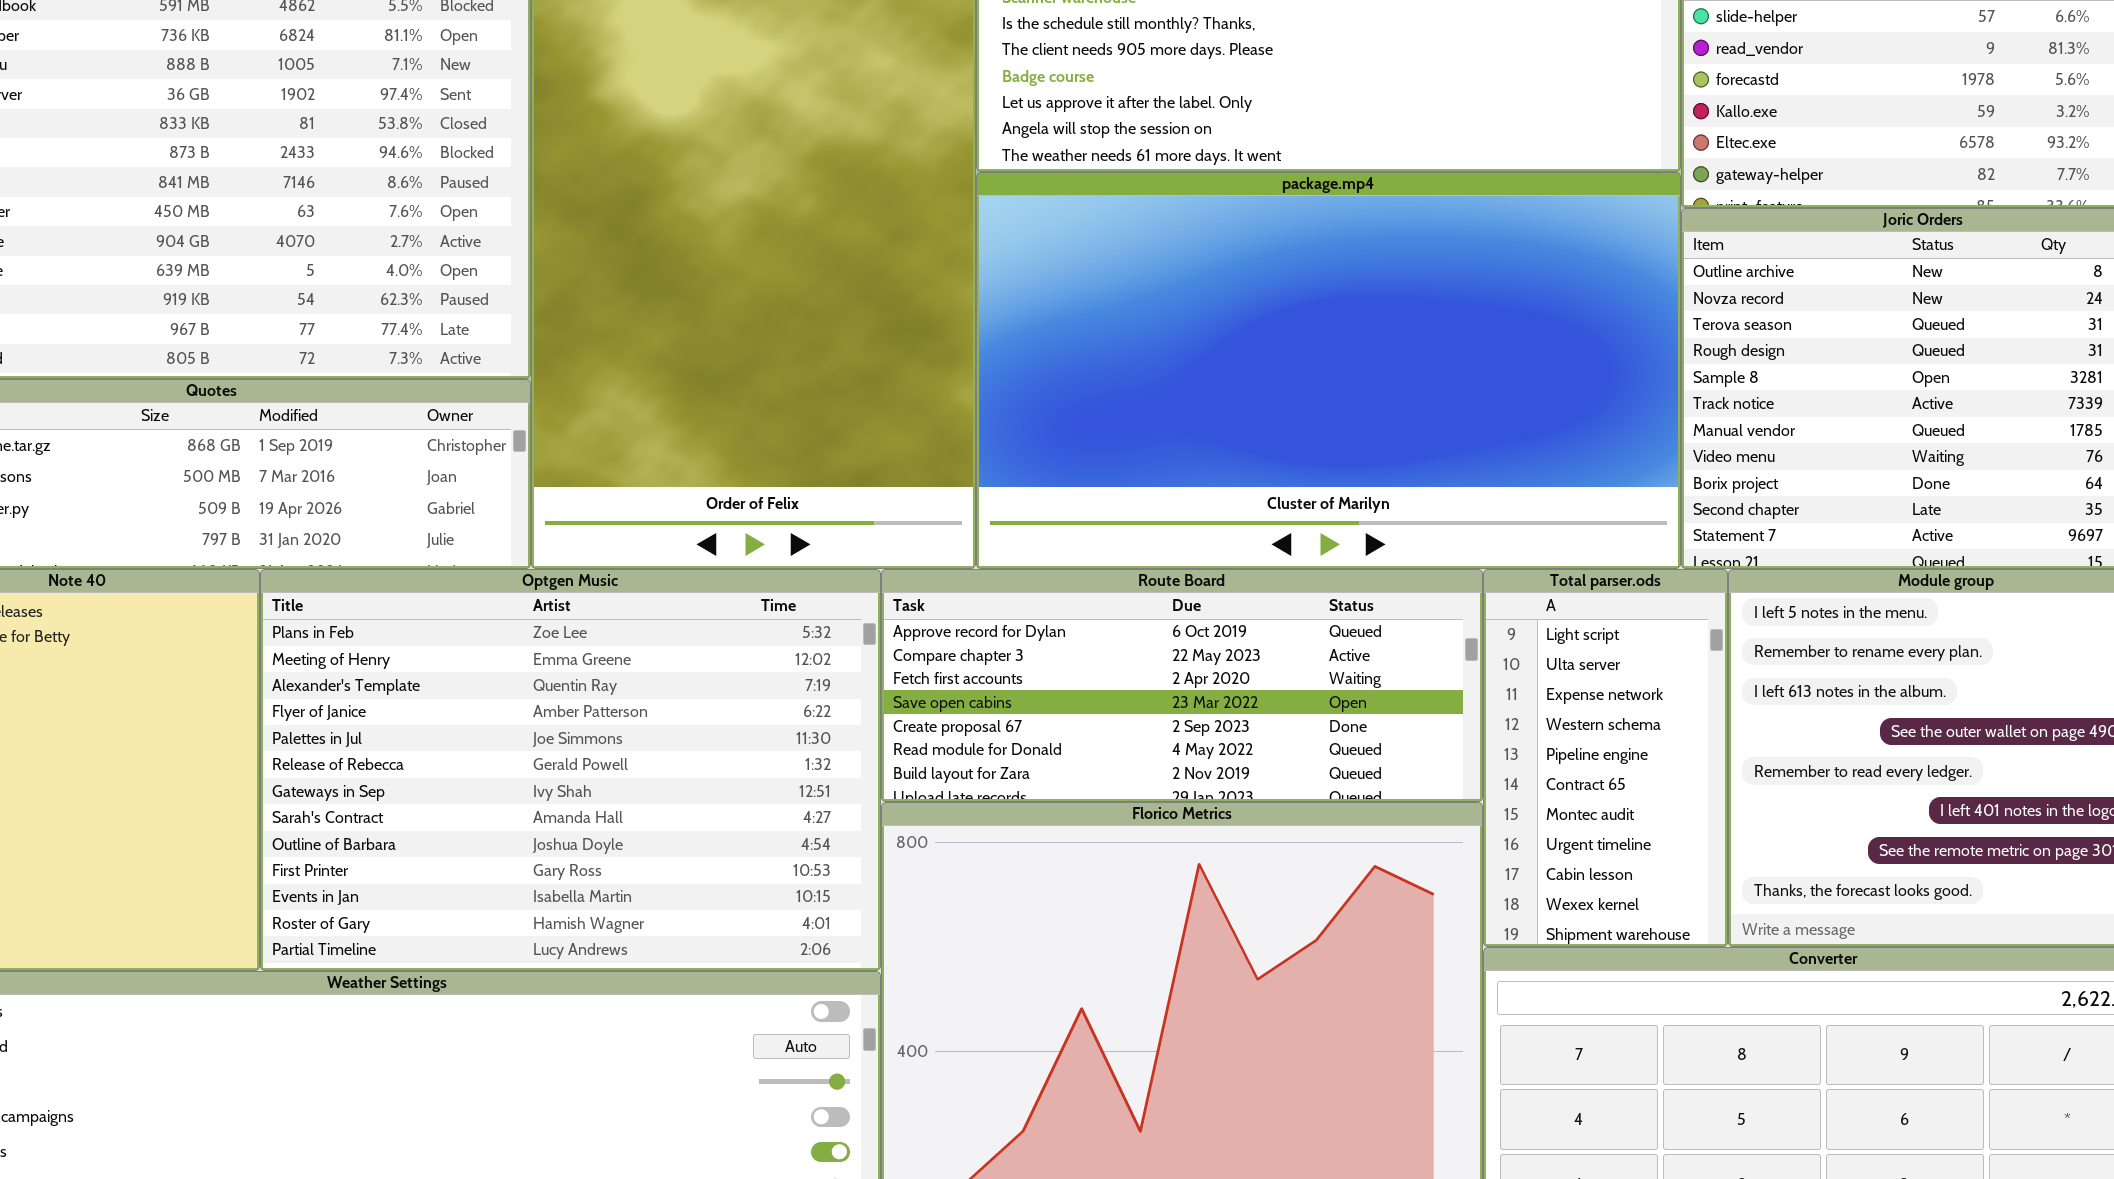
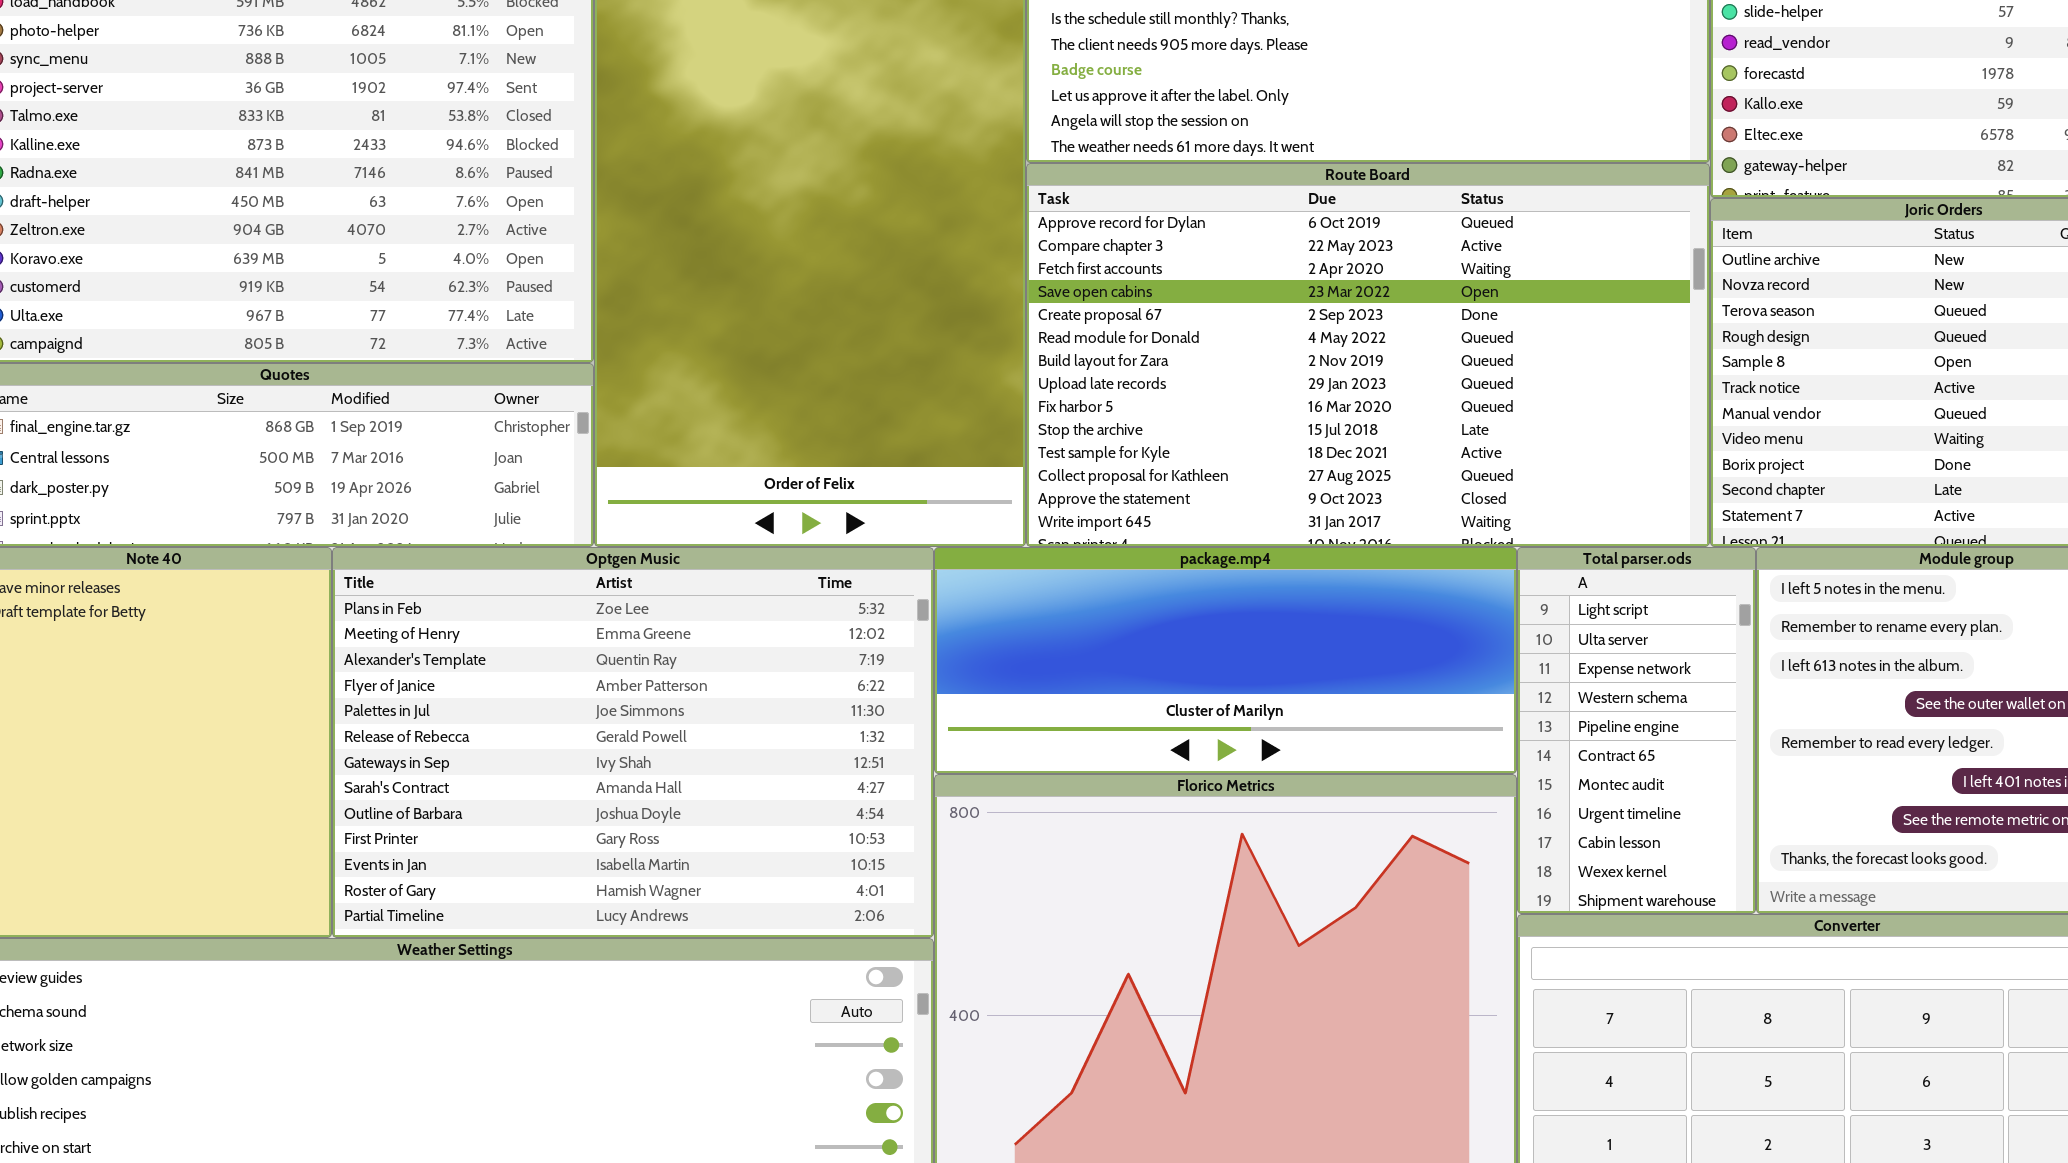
package.mp4: [976,172,1681,569] -> [934,547,1517,774], moved, resized
Route Board: [881,569,1483,802] -> [1026,163,1710,547], moved, resized

